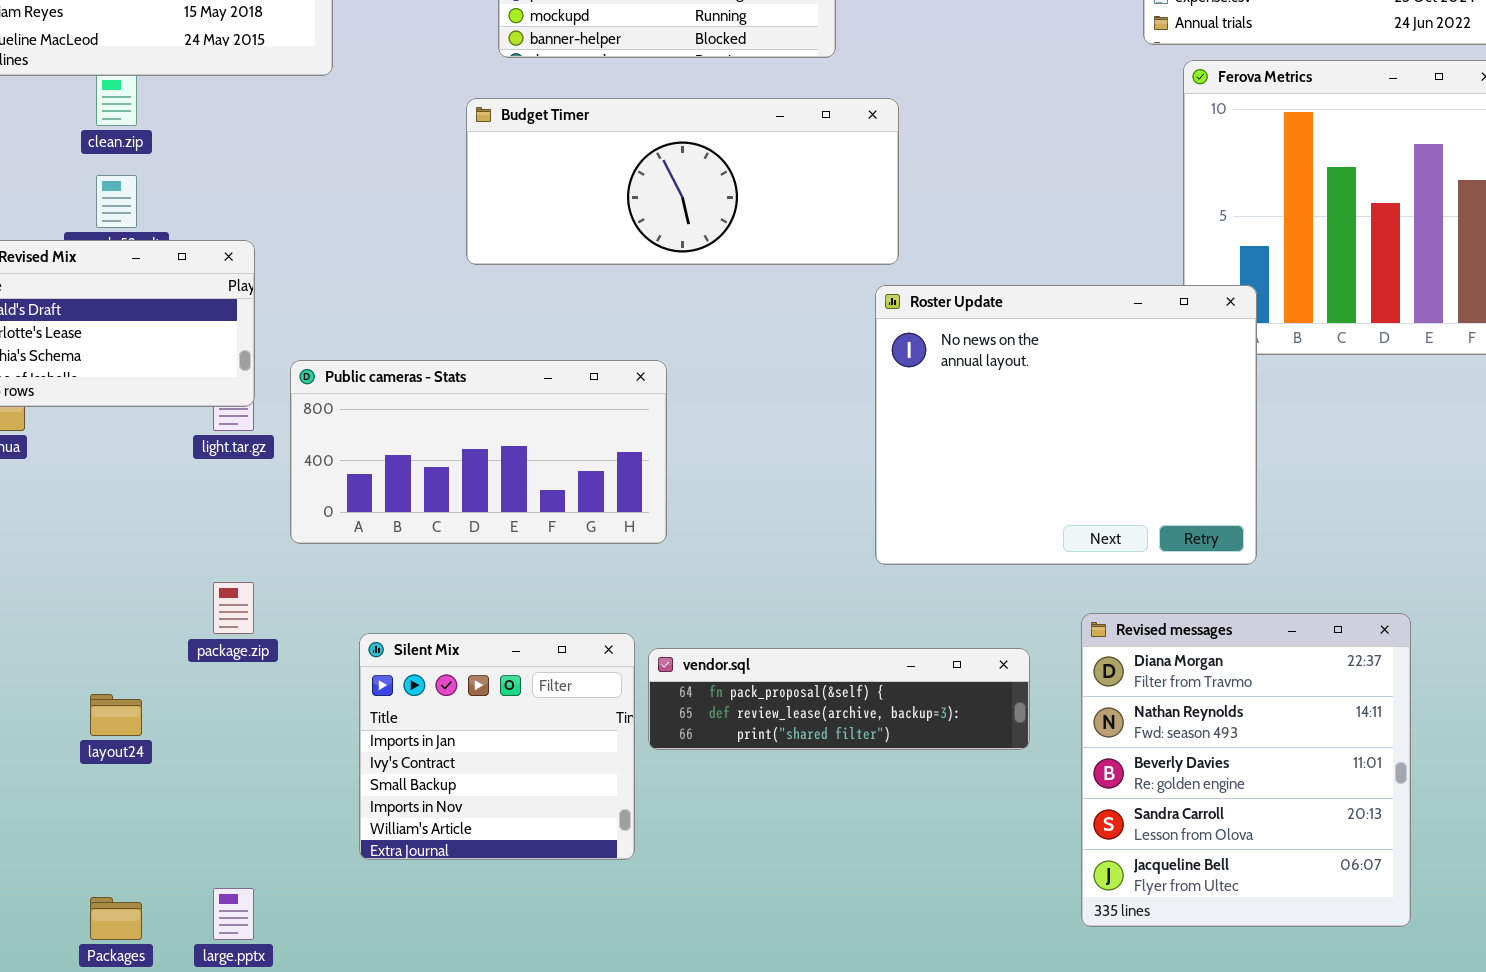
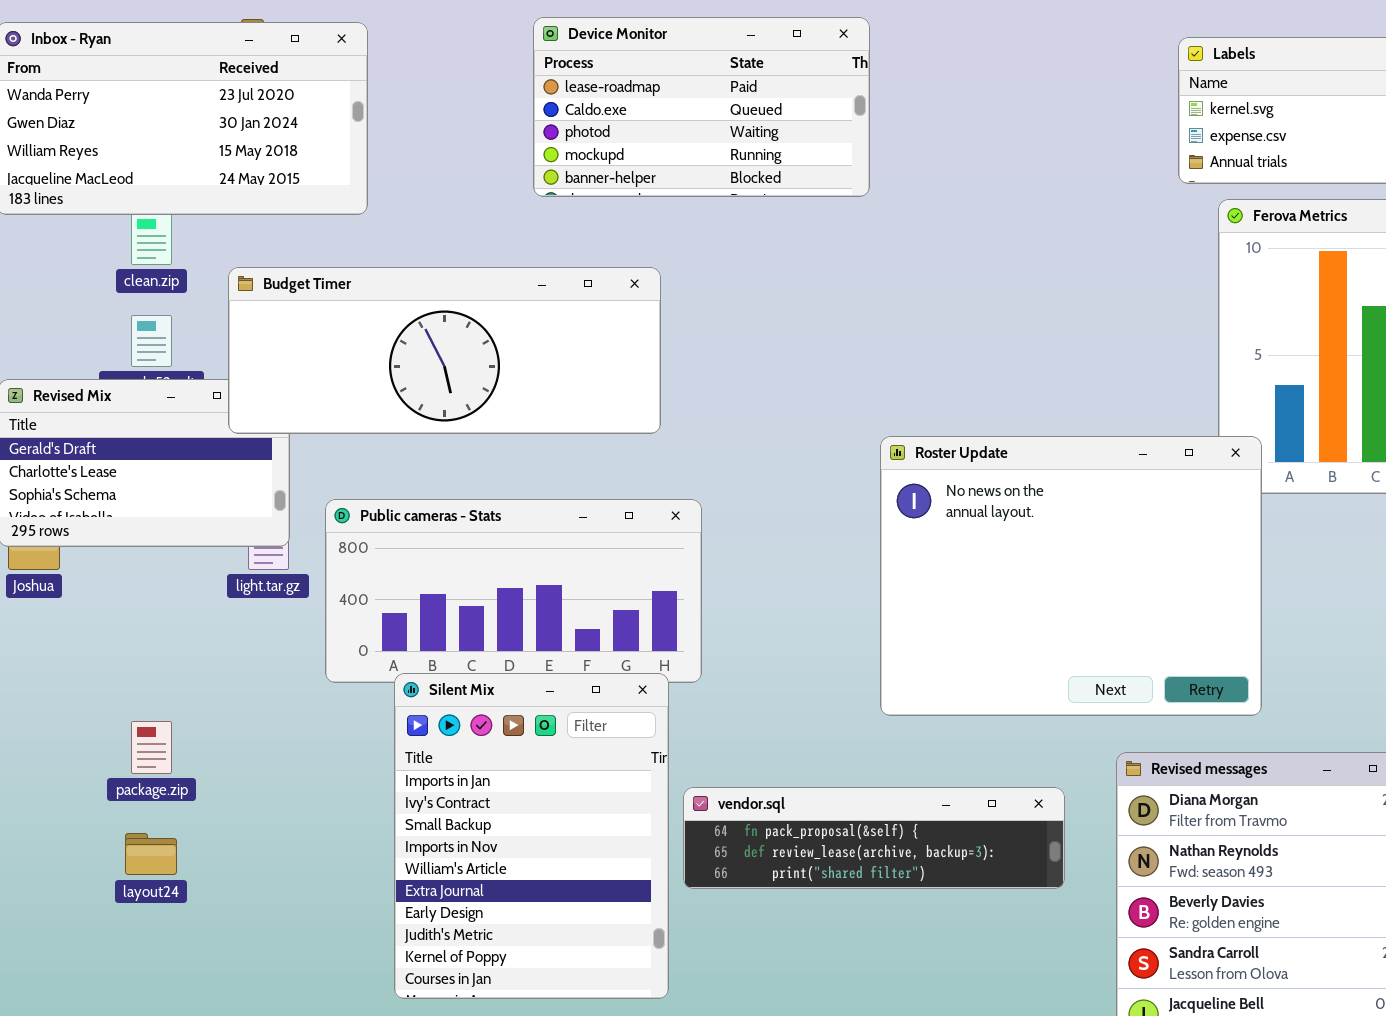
Budget Timer: [466,98,899,265] -> [228,267,661,434], moved
Roster Update: [875,285,1257,565] -> [880,436,1262,716], moved
package.zip: [213,582,254,634] -> [131,721,172,774], moved
Silent Mix: [359,633,635,860] -> [394,673,669,999], resized

